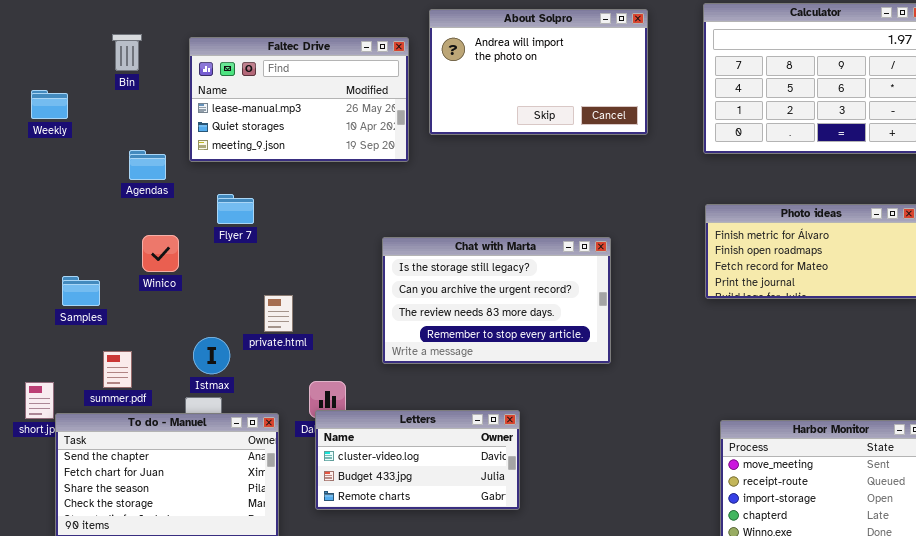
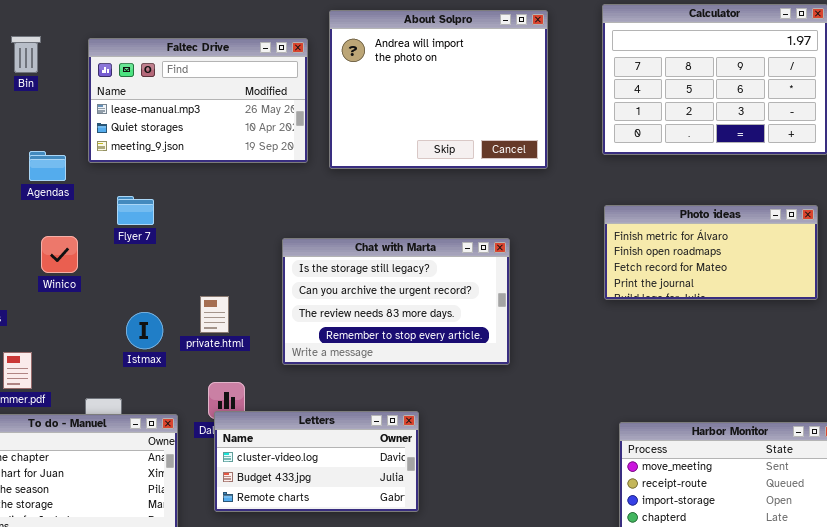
About Solpro: [429,9,648,135] -> [329,10,548,169], resized
private.html: [264,295,293,332] -> [200,296,229,333], moved
Istmax: [193,337,230,374] -> [126,312,163,349], moved

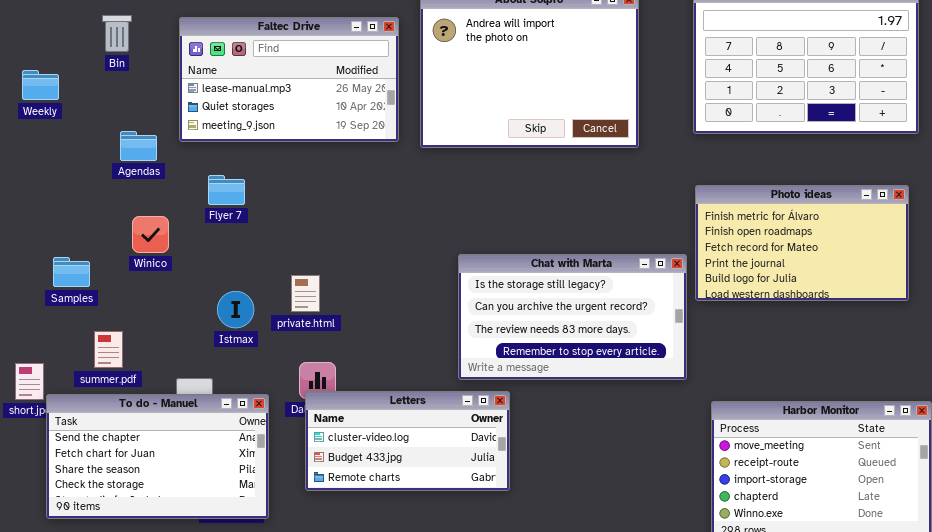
Photo ideas: [604,205,818,300] -> [695,185,909,301], resized
Chat with Marta: [282,238,510,365] -> [458,254,687,380], moved

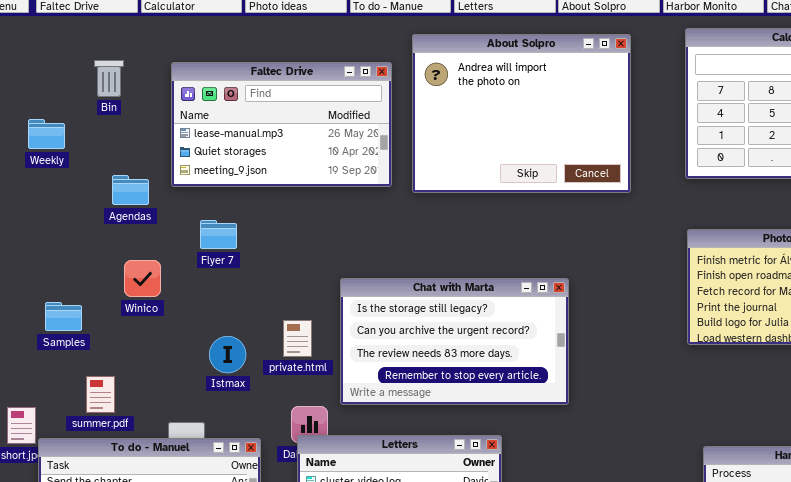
Weekly: [22,70,59,100] -> [28,119,65,149], moved
Chat with Marta: [458,254,687,380] -> [340,278,569,405], moved

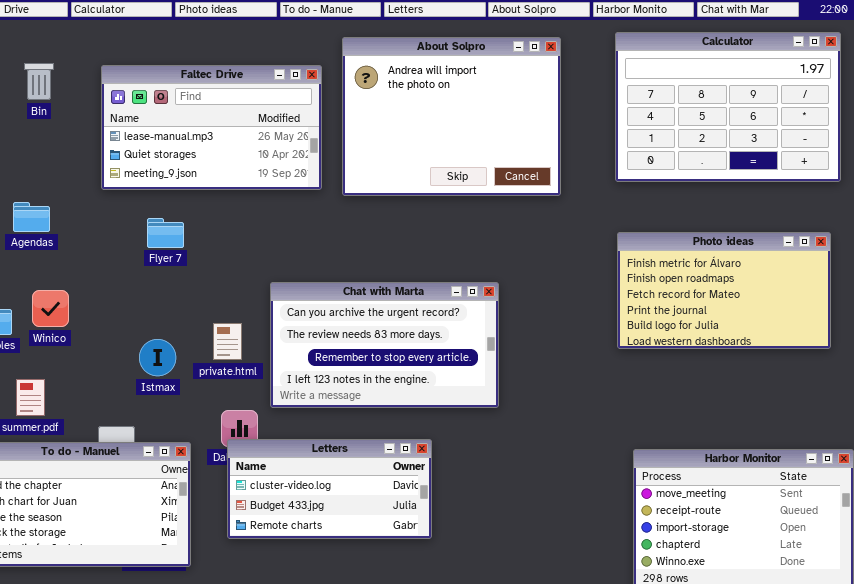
Agendas: [112,175,149,205] -> [13,202,50,232], moved
Flyer 7: [200,220,237,249] -> [147,218,184,248], moved
Winico: [124,260,161,297] -> [32,290,69,327], moved
Chat with Marta: [340,278,569,405] -> [270,282,499,408], scrolled down 1 row

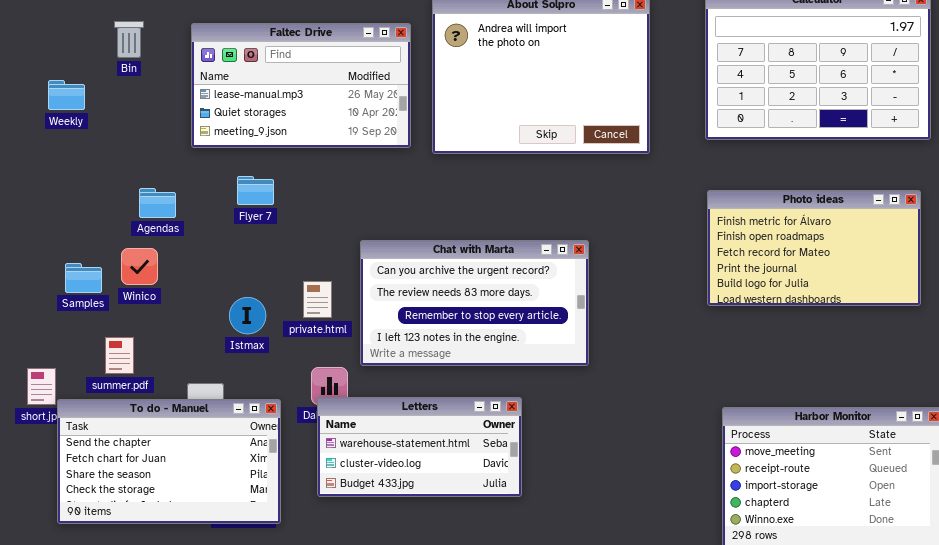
Agendas: [13,202,50,232] -> [139,188,176,218], moved
Letters: [227,439,432,539] -> [317,397,522,497], scrolled up 1 row

